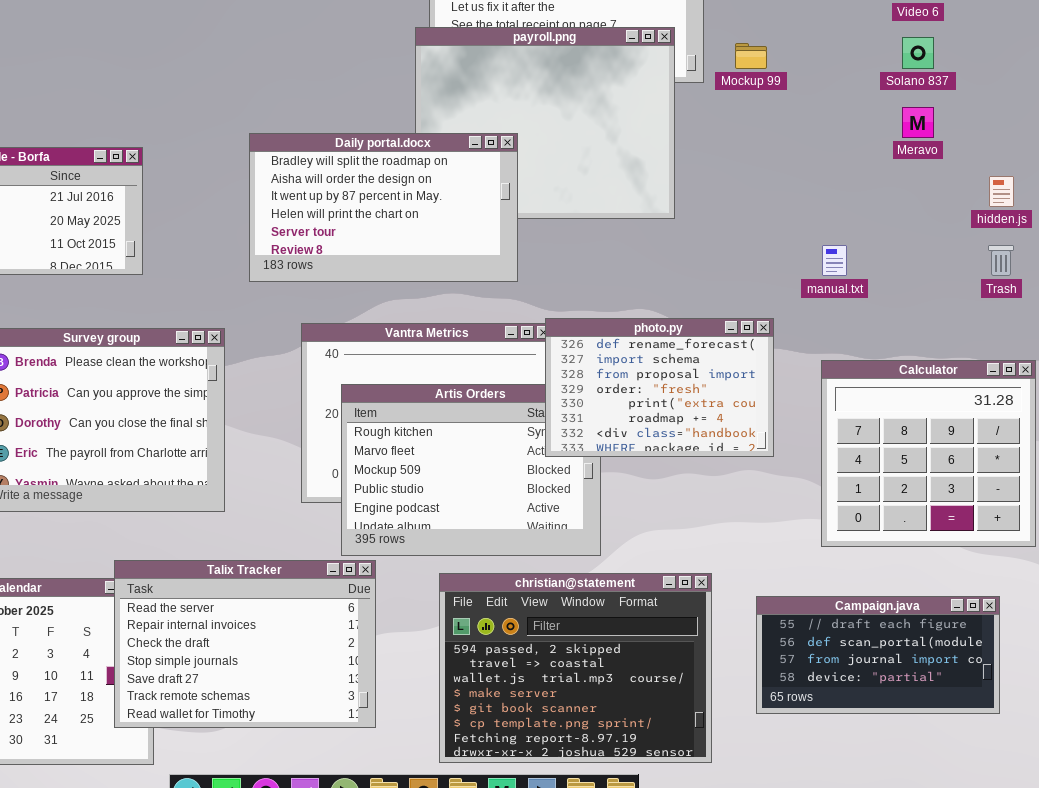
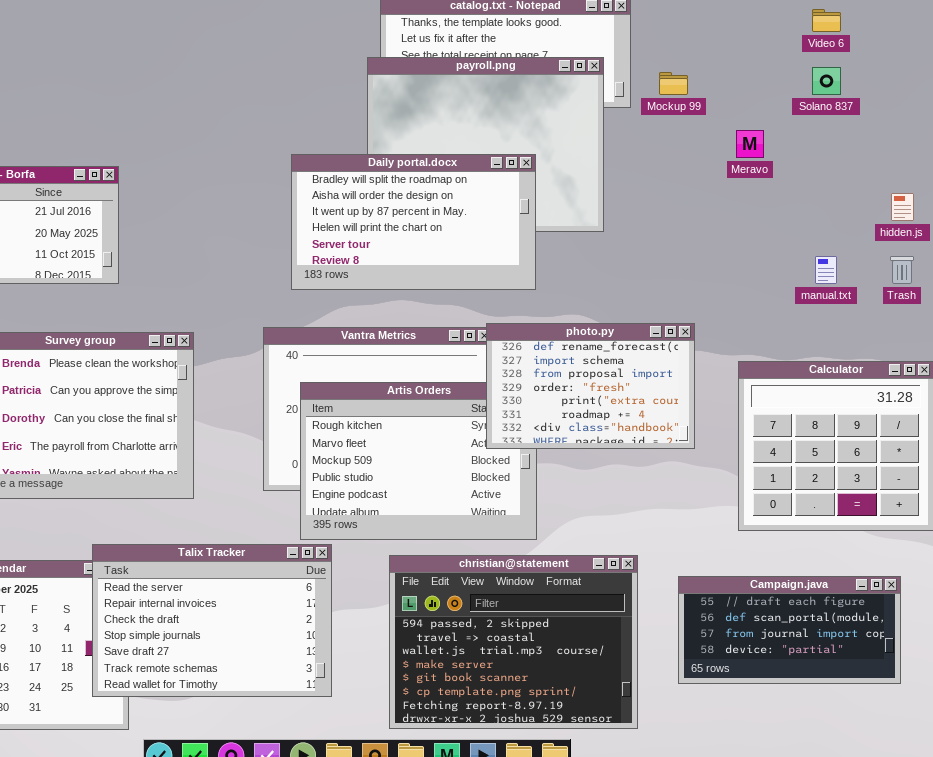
Meravo: [902,107,934,138] -> [736,130,764,158], moved
Daily portal.docx: [249,133,518,282] -> [291,154,536,290], moved
manual.txt: [822,245,847,276] -> [815,256,837,284], moved

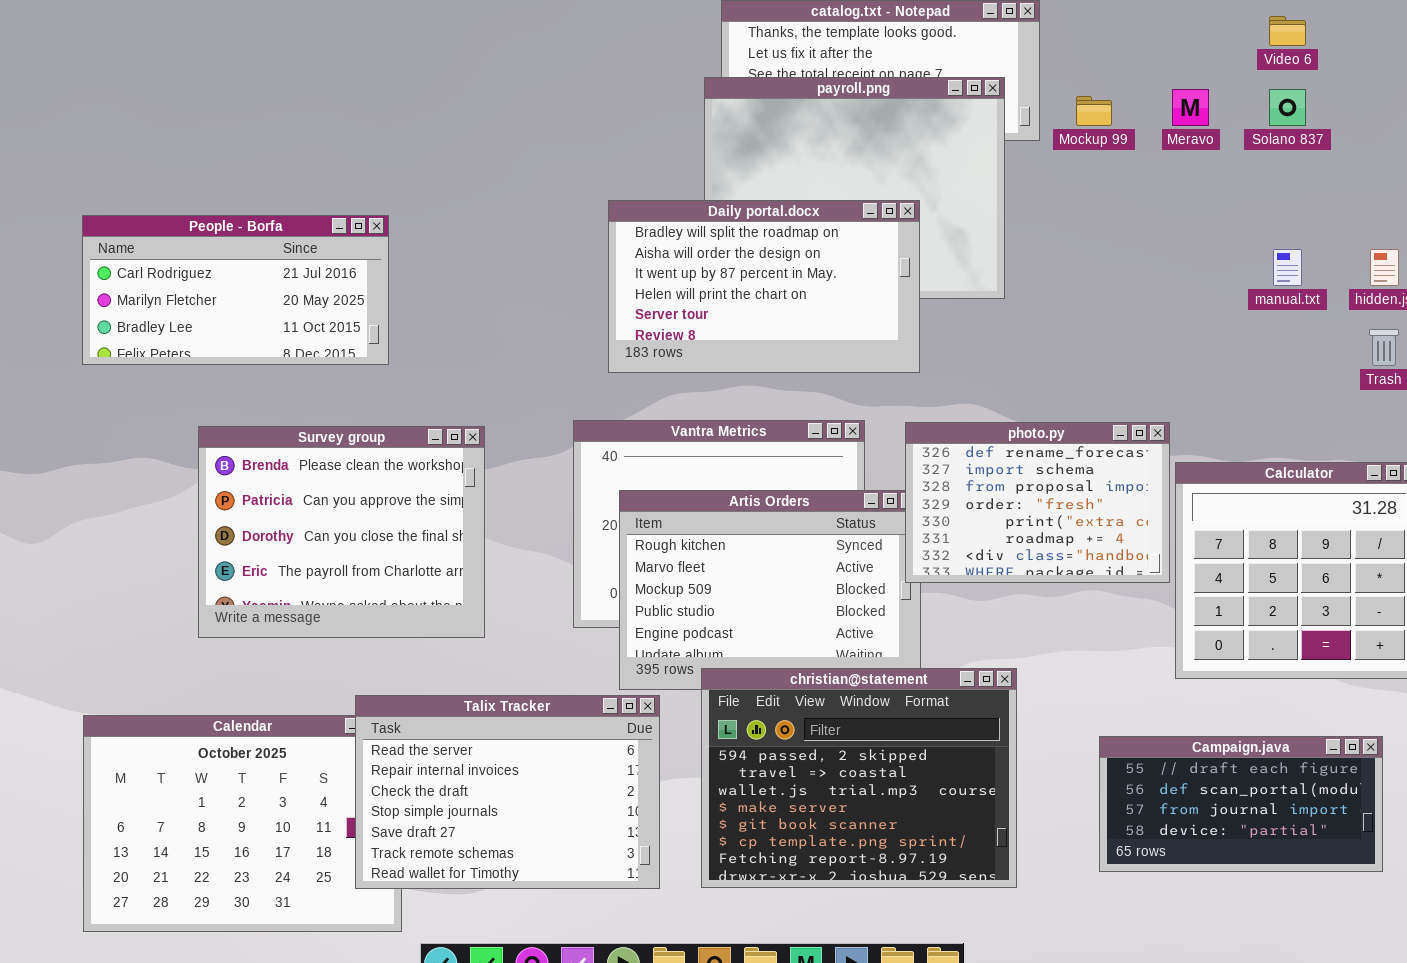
Meravo: [736,130,764,158] -> [1172,89,1209,126], moved
manual.txt: [815,256,837,284] -> [1273,249,1302,286], moved
photo.py: [486,323,695,449] -> [905,422,1170,583], moved
christian@statement: [389,555,638,729] -> [701,668,1017,888], moved

